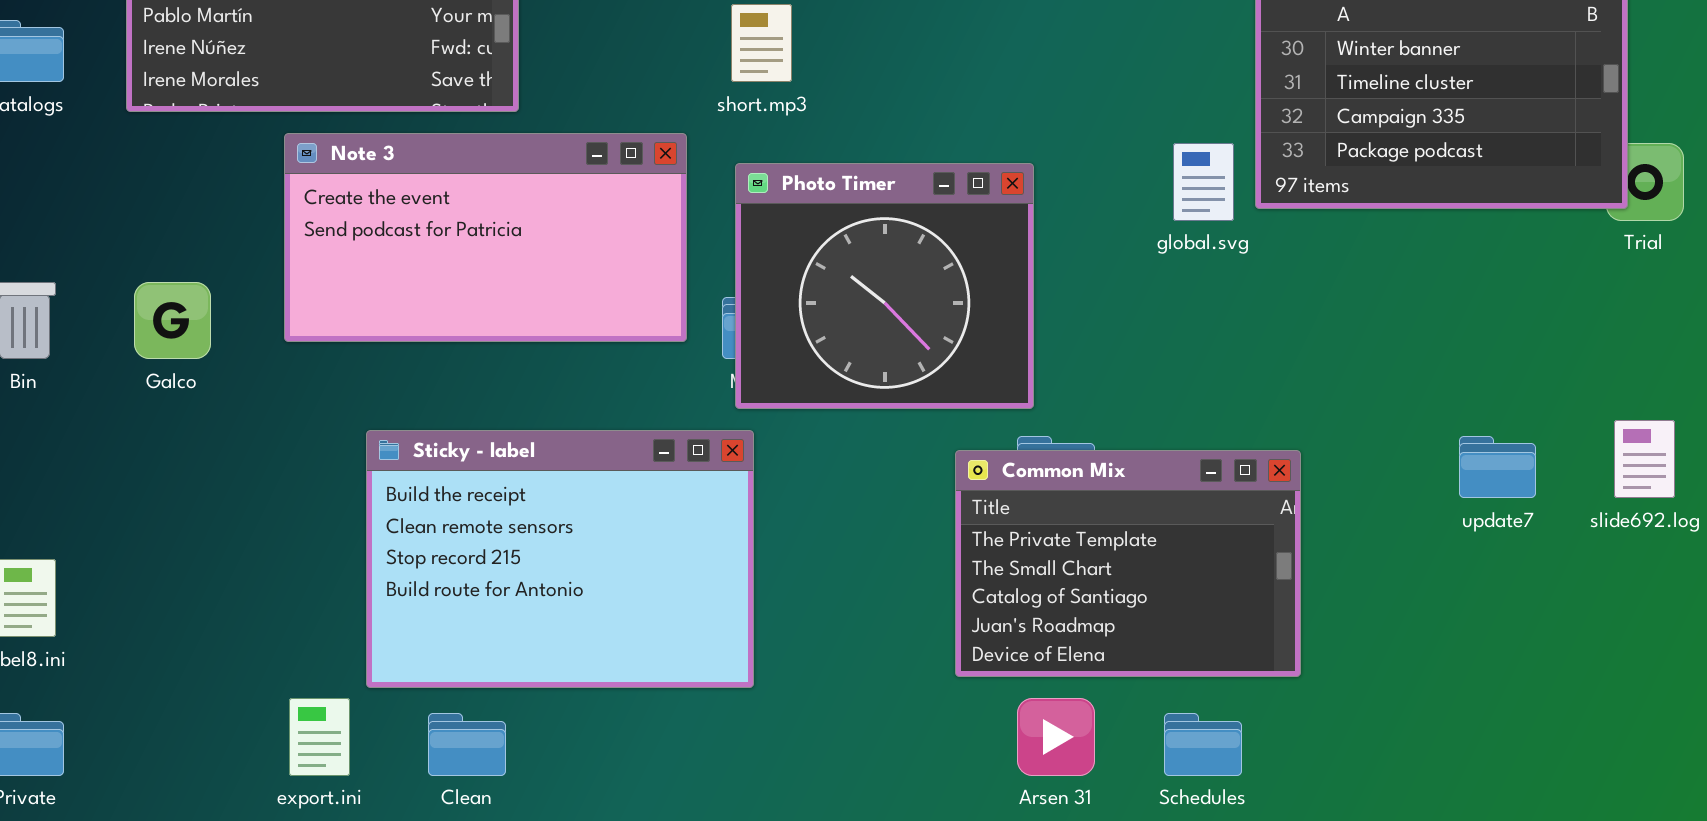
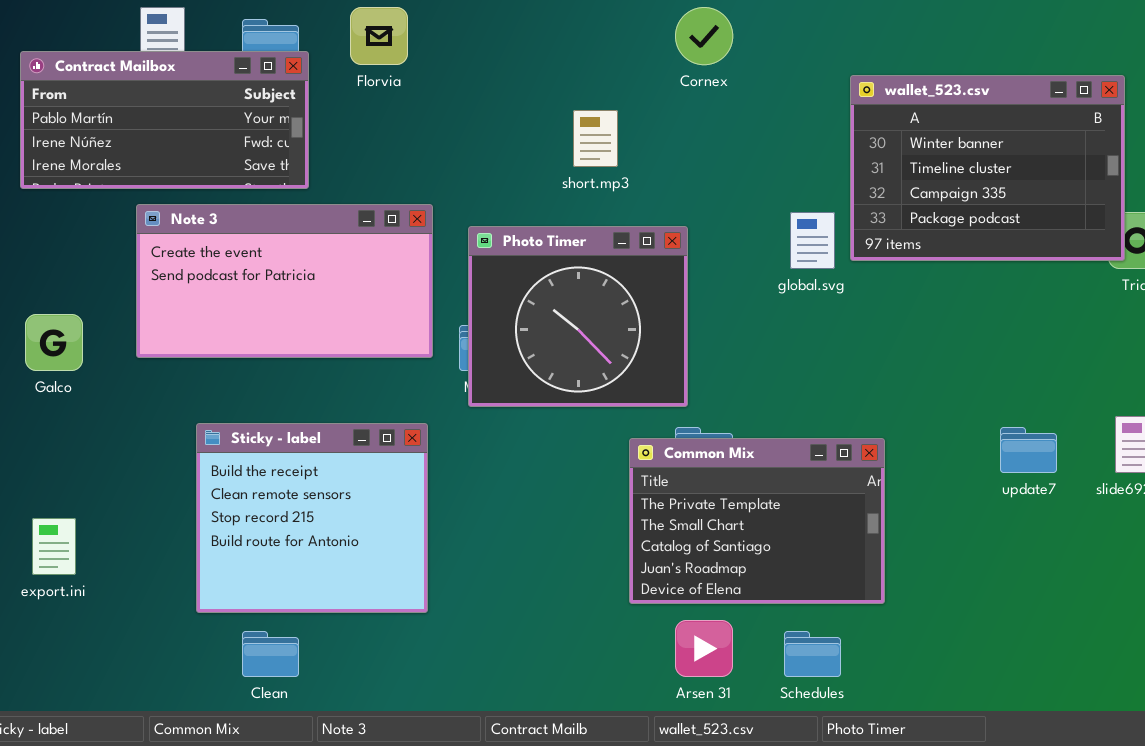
short.mp3: [731,4,792,82] -> [573,110,618,167], moved
Sticky - label: [366,430,754,688] -> [196,423,428,613], resized
export.ini: [289,698,350,776] -> [32,518,76,575], moved

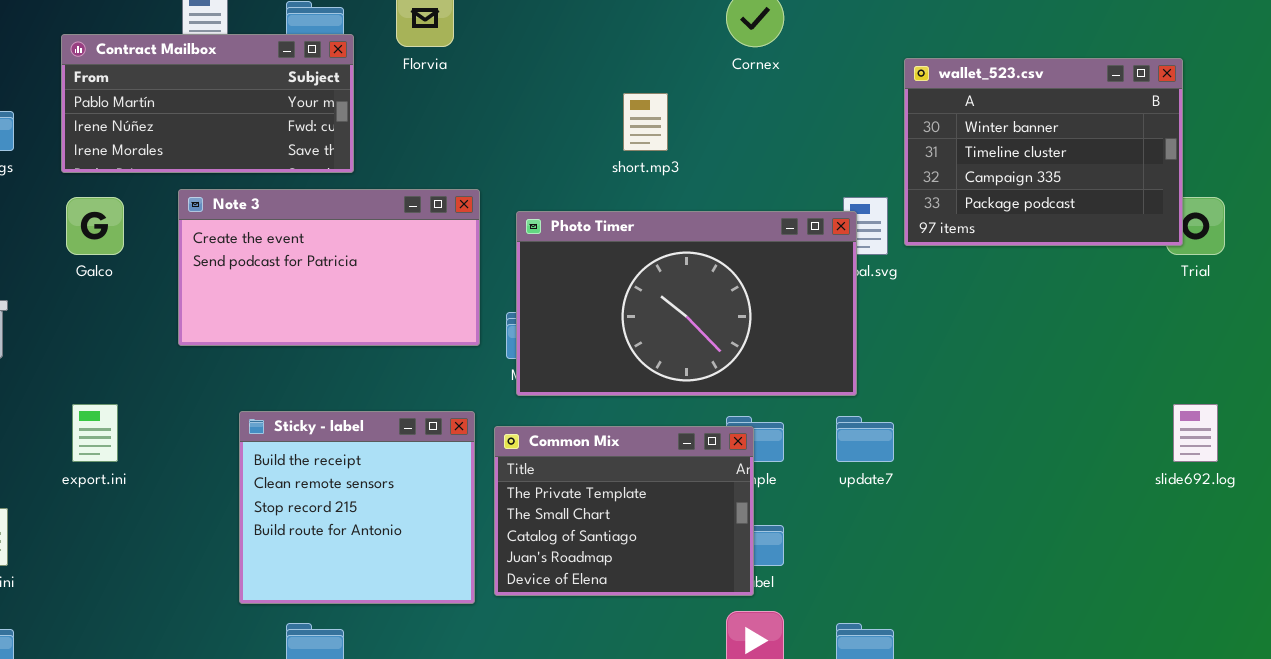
Photo Timer: [468,226,688,407] -> [516,211,857,396], resized
Galco: [25,314,83,371] -> [66,197,124,255], moved
update7: [1000,427,1057,473] -> [836,416,894,462], moved
Common Mix: [629,438,885,604] -> [494,426,754,596], moved
export.ini: [32,518,76,575] -> [72,404,118,462], moved

